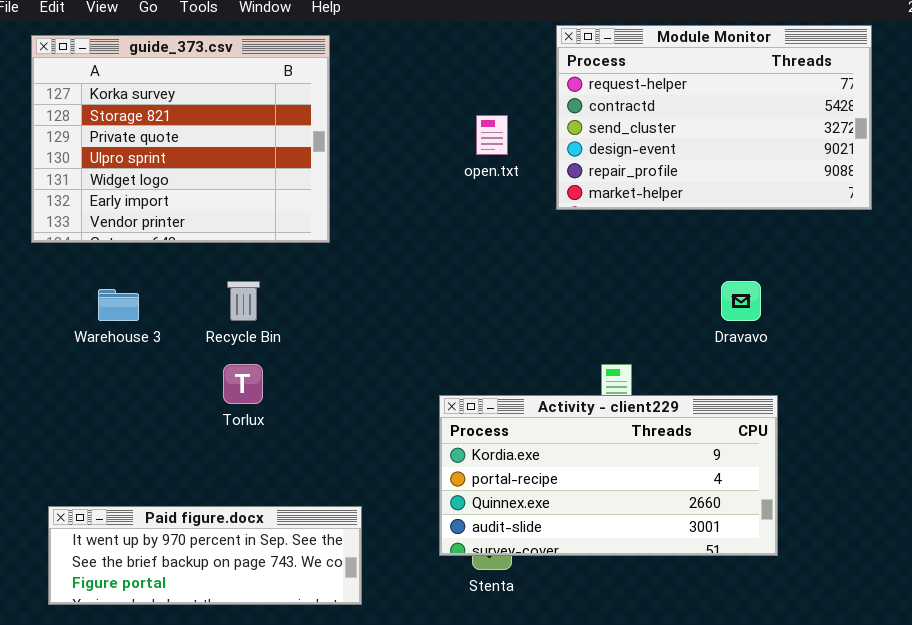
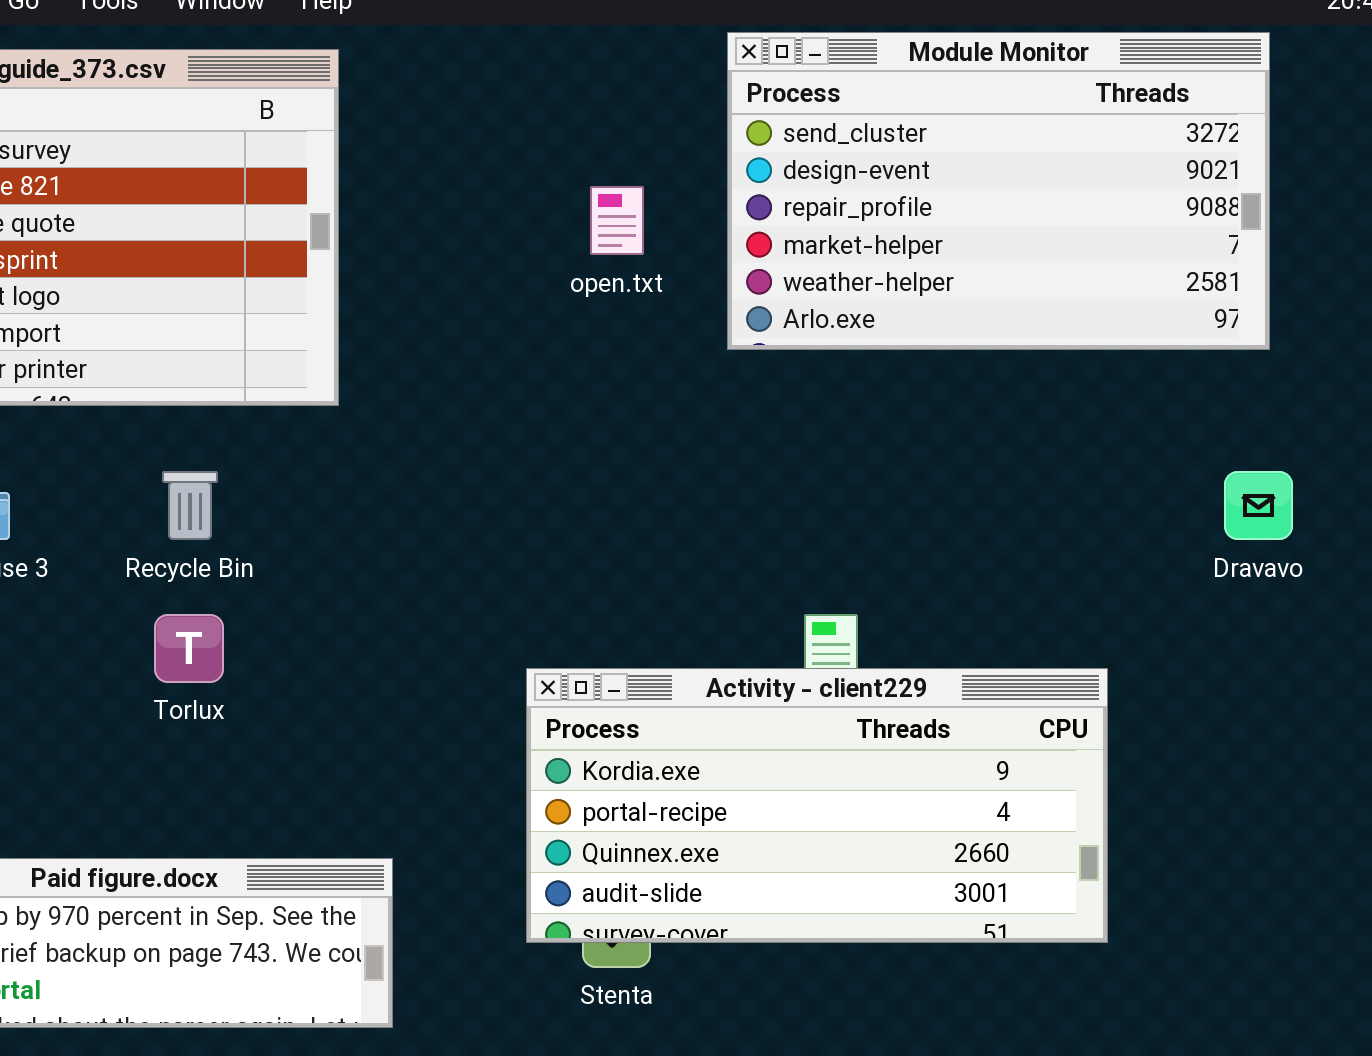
Module Monitor: [556,25,872,210] -> [727,32,1270,350], scrolled down 2 rows
Dravavo: [721,281,761,321] -> [1224,471,1293,540], moved

